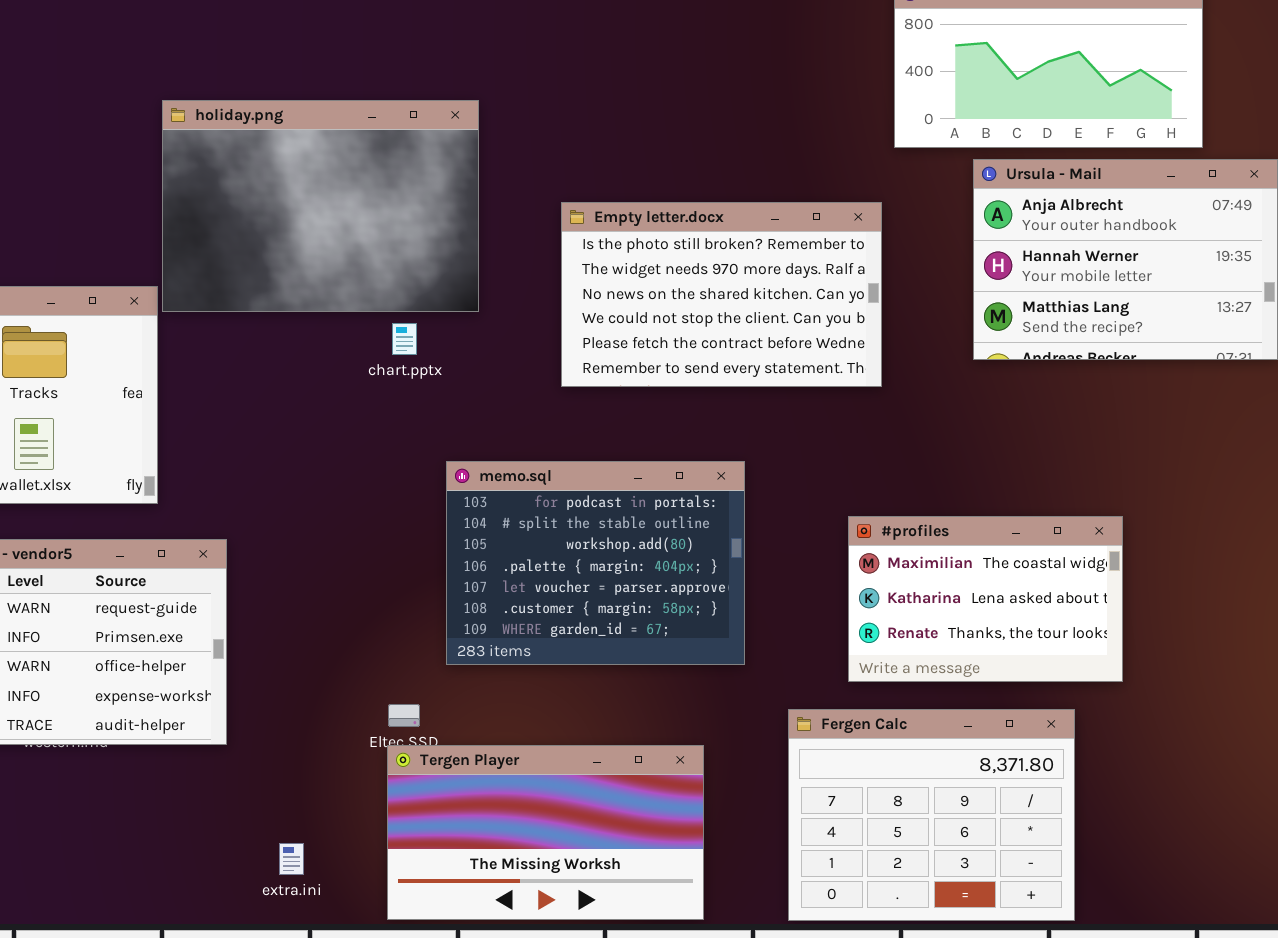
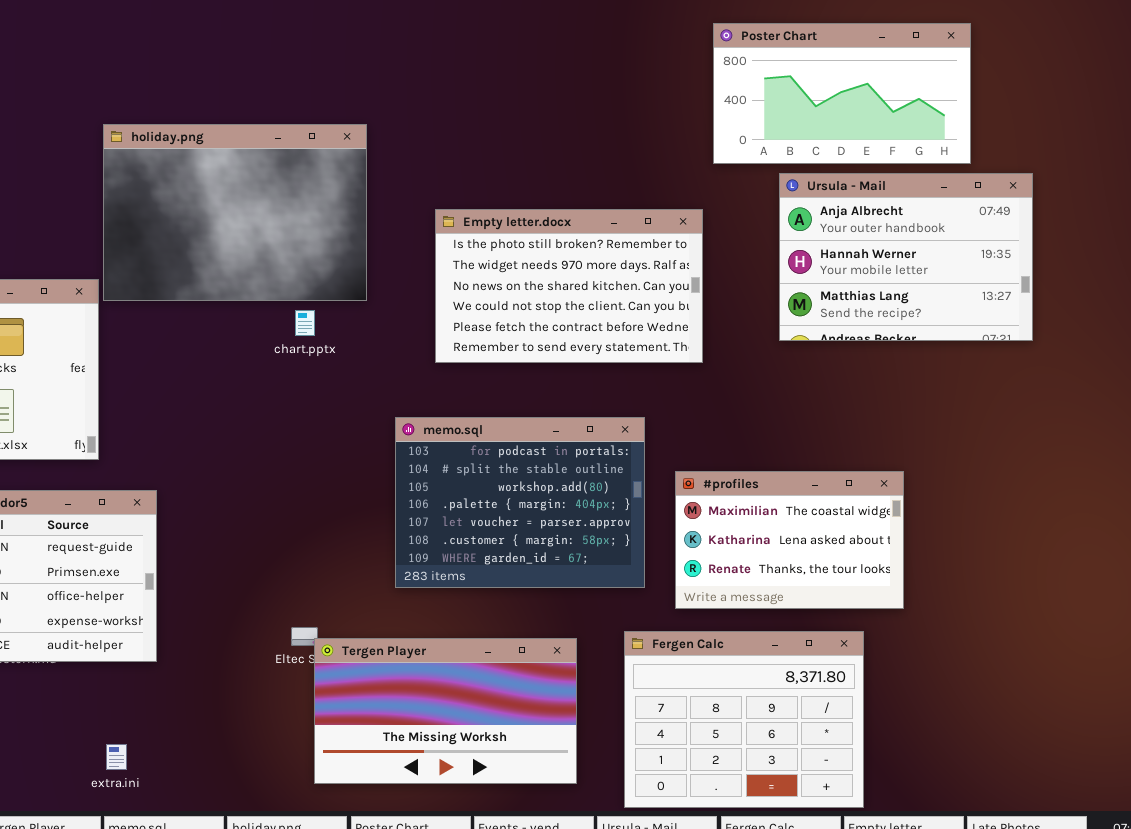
memo.sql: [446,461,745,665] -> [395,417,645,588], moved
Tergen Player: [387,745,704,920] -> [314,638,577,784], moved
extra.ini: [279,843,304,875] -> [106,744,127,770], moved

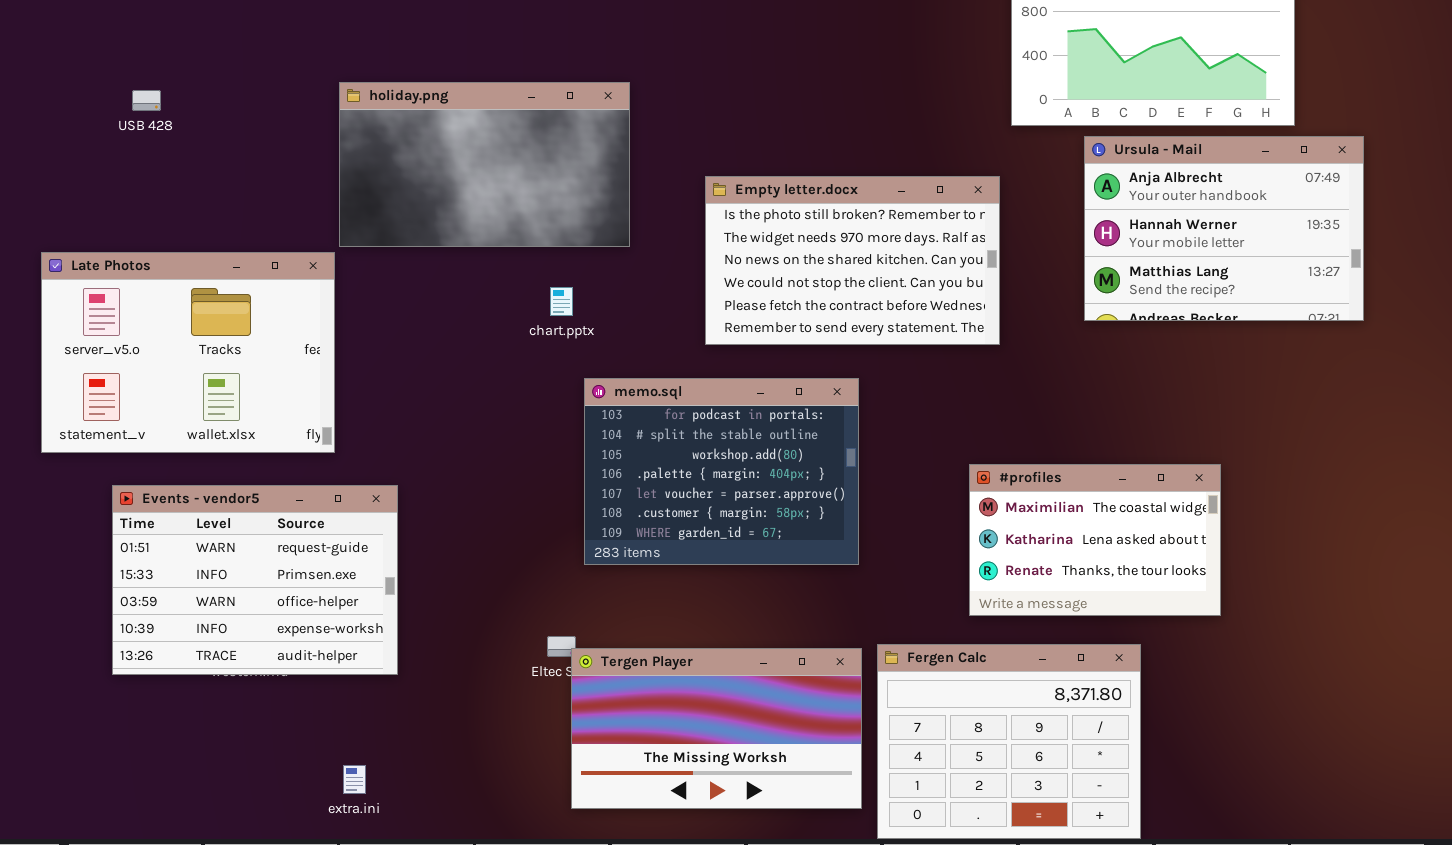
holiday.png: [103,124,367,301] -> [339,82,630,247], resized
memo.sql: [395,417,645,588] -> [584,378,859,565], moved
Fergen Calc: [624,631,864,808] -> [877,644,1141,839], moved

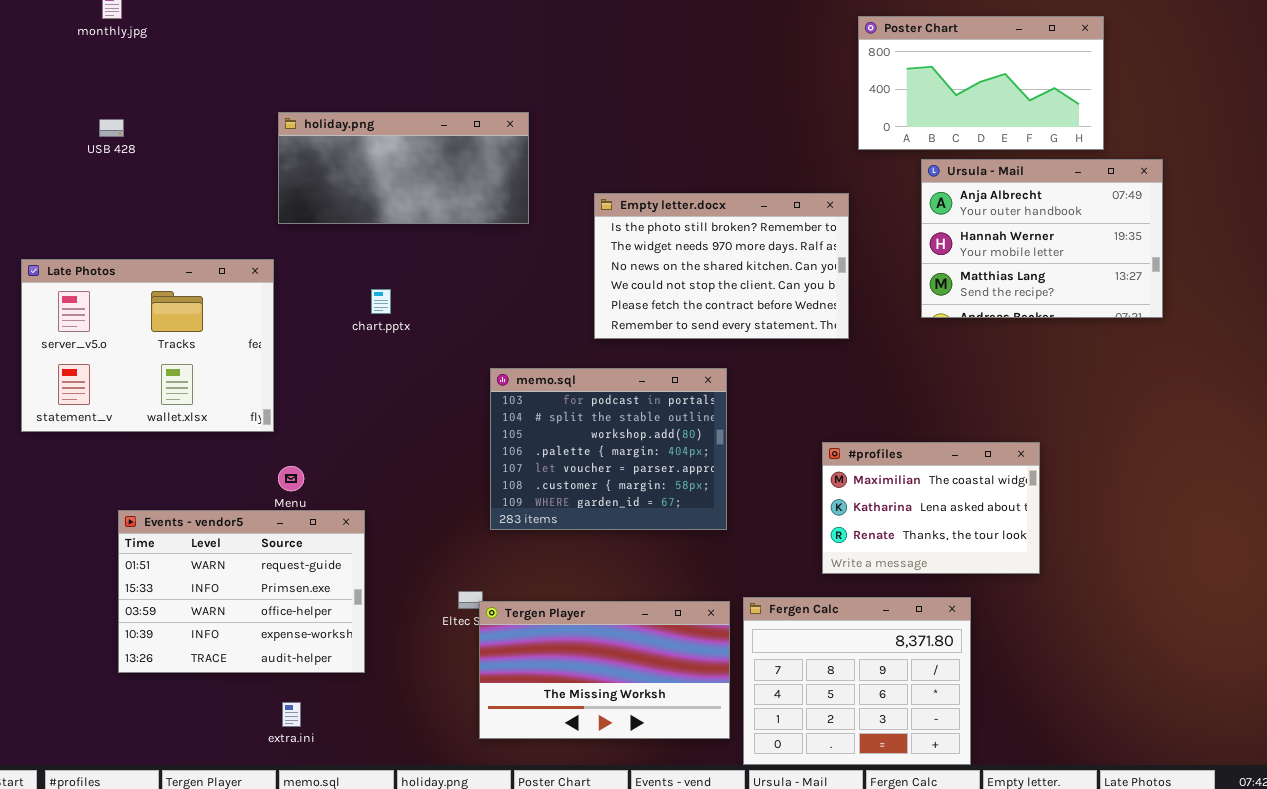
holiday.png: [339,82,630,247] -> [278,112,529,224], resized
chart.pptx: [550,287,573,316] -> [371,289,391,314], moved
Events - vendor5: [112,485,398,675] -> [118,510,365,673], moved

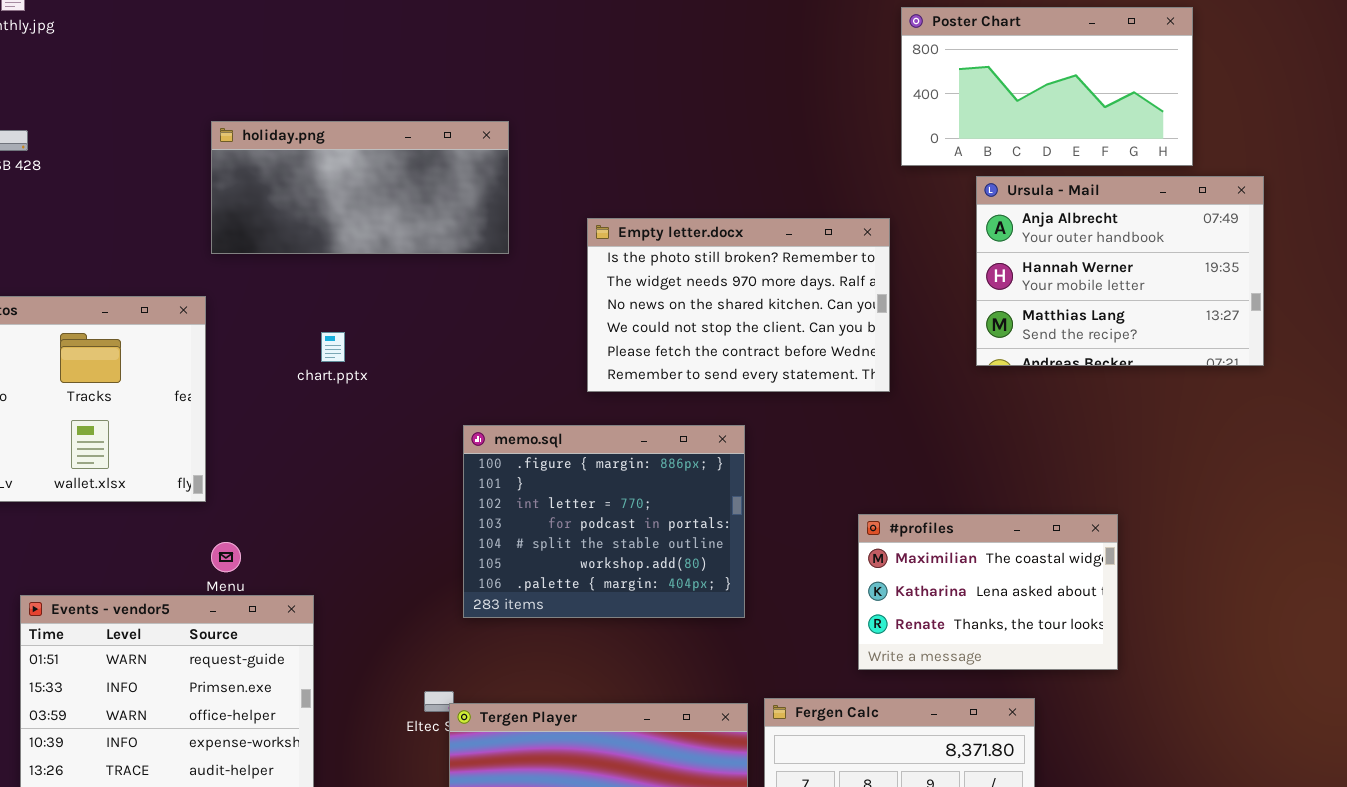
memo.sql: [490,368,727,530] -> [463,425,745,618], scrolled up 3 rows

